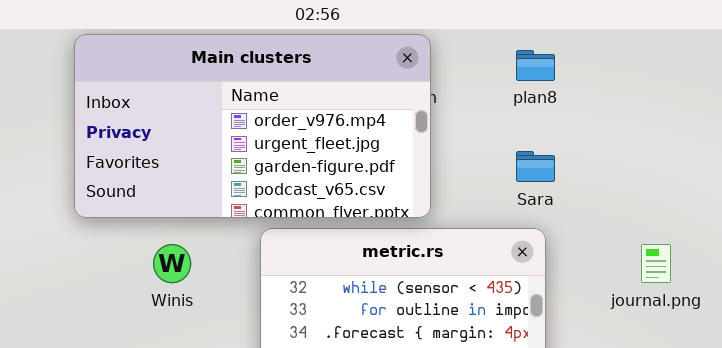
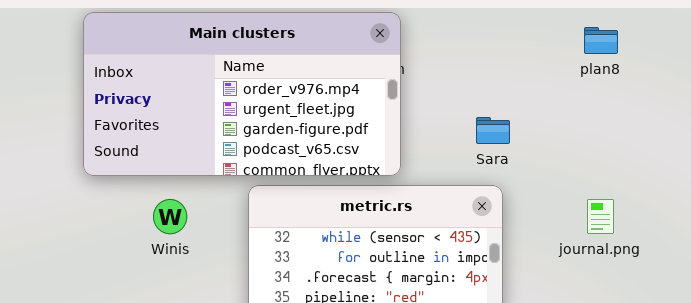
plan8: [516,50,555,81] -> [584,27,618,54], moved

